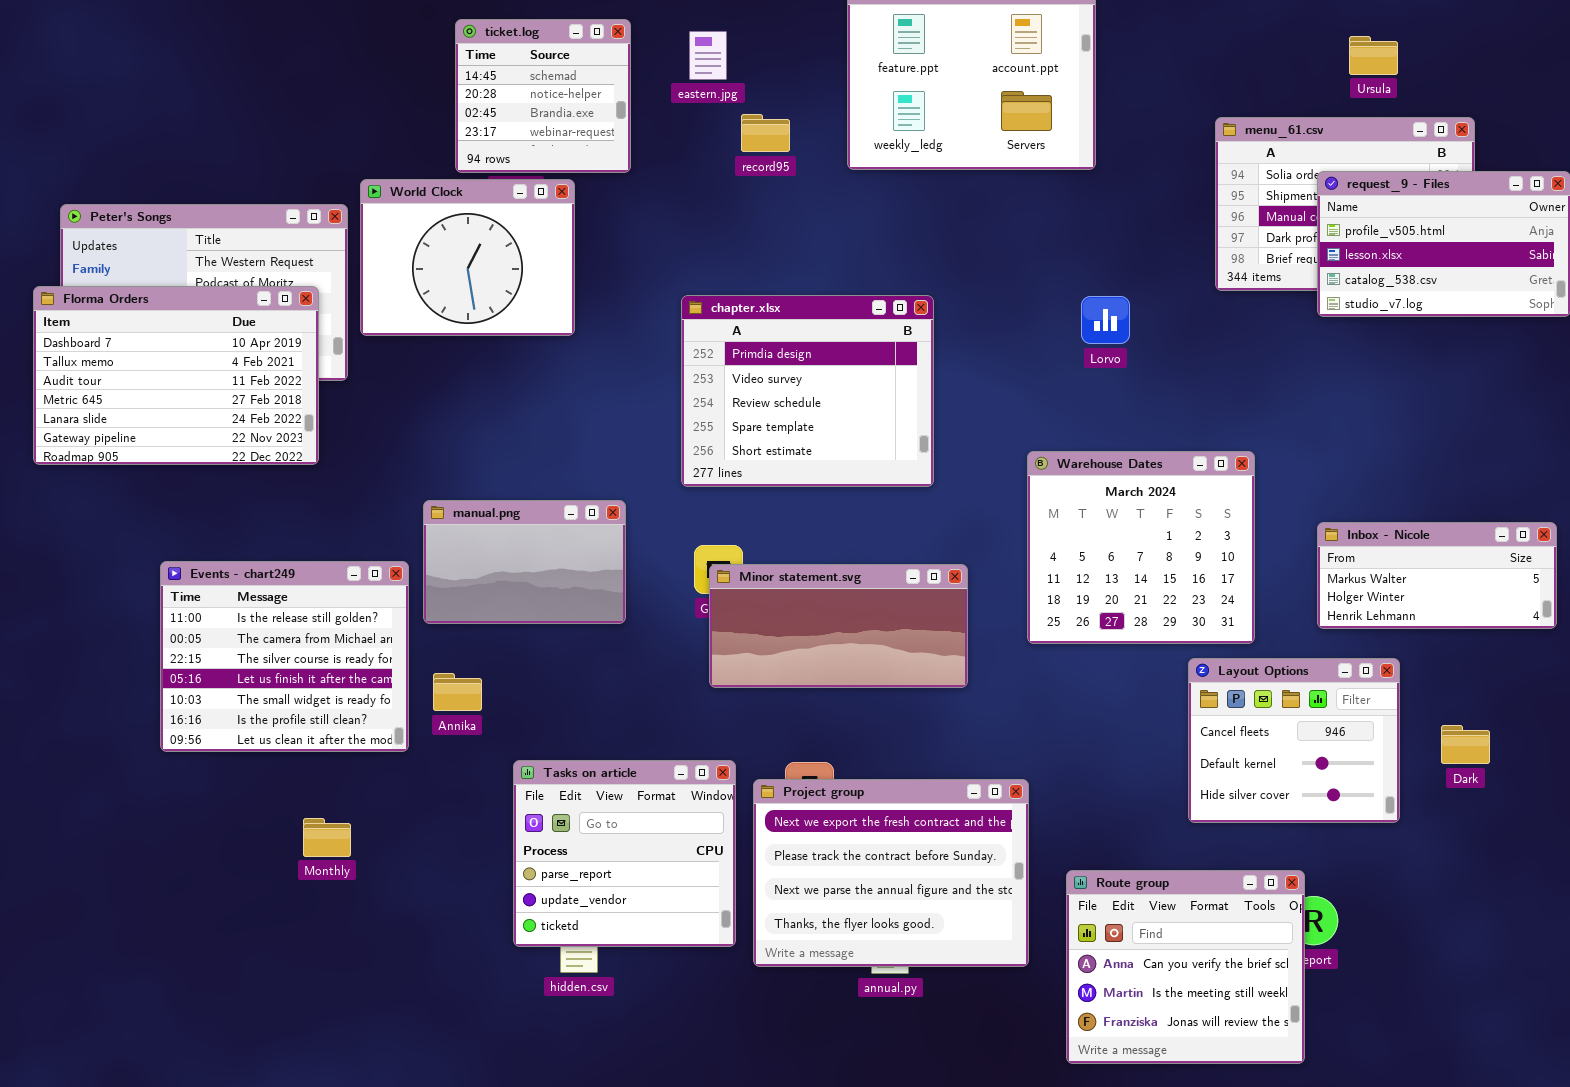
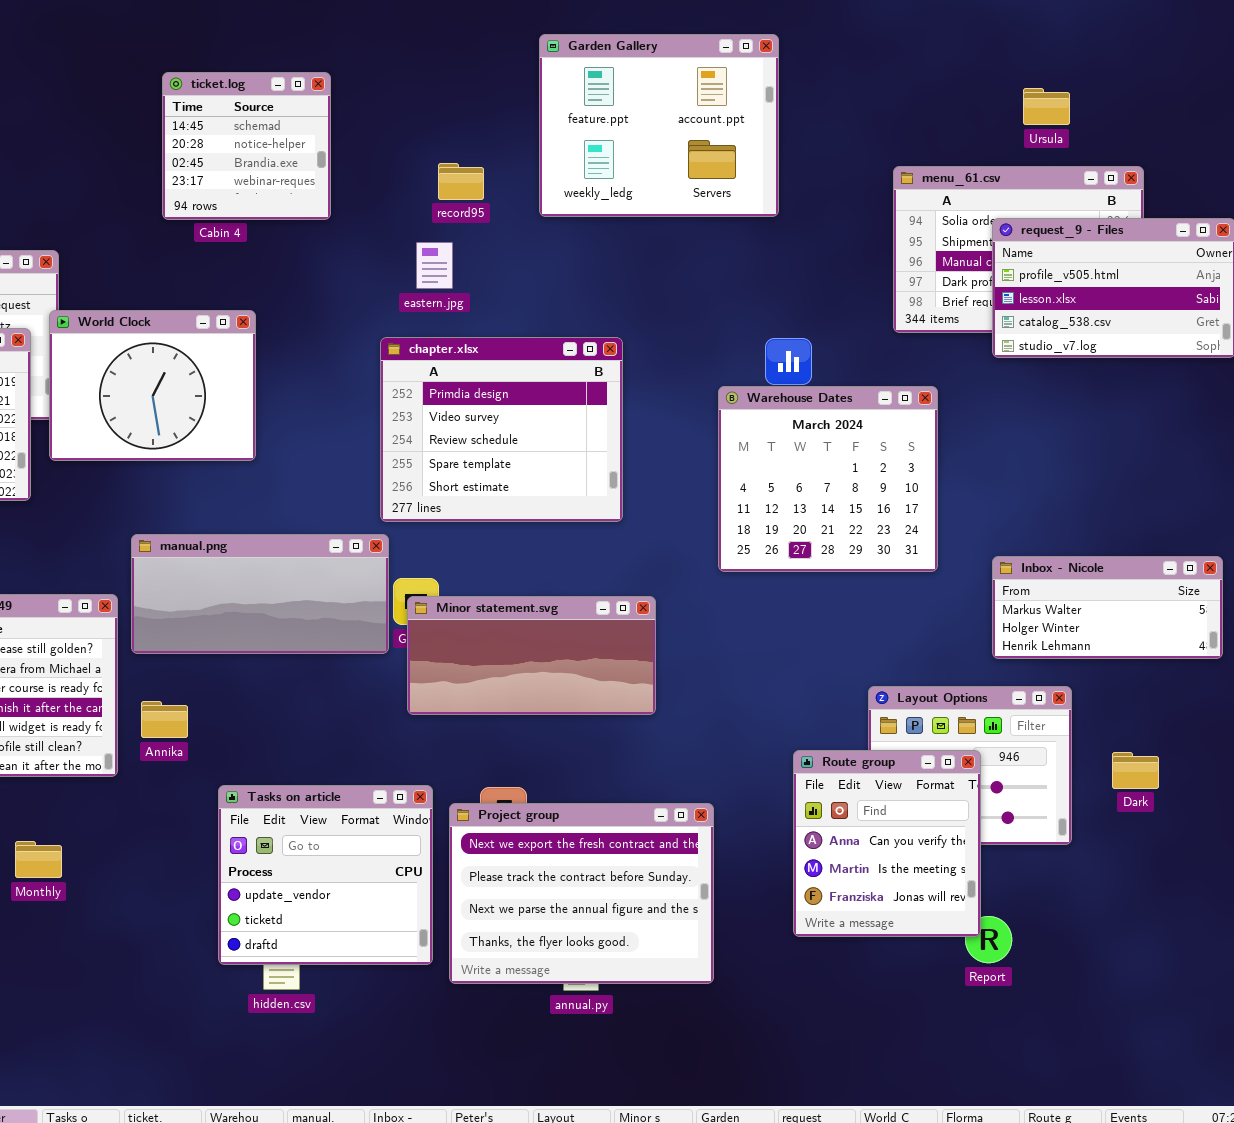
eastern.jpg: [689,31,727,80] -> [416,242,453,289], moved
World Clock: [360,179,575,336] -> [49,310,256,461], moved
Warehouse Dates: [1027,451,1255,644] -> [718,386,938,572], moved
manual.png: [423,500,626,624] -> [131,534,389,654], resized
Tasks on article: [513,760,736,947] -> [218,785,433,965], scrolled down 1 row
Route group: [1066,870,1305,1064] -> [793,750,981,937], moved, resized

